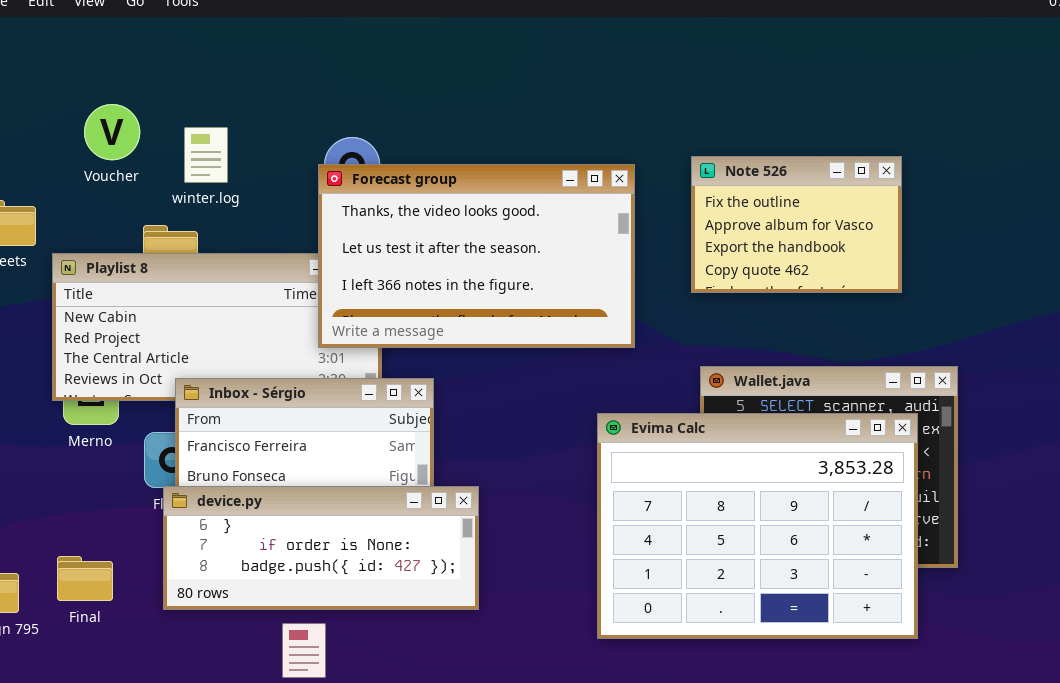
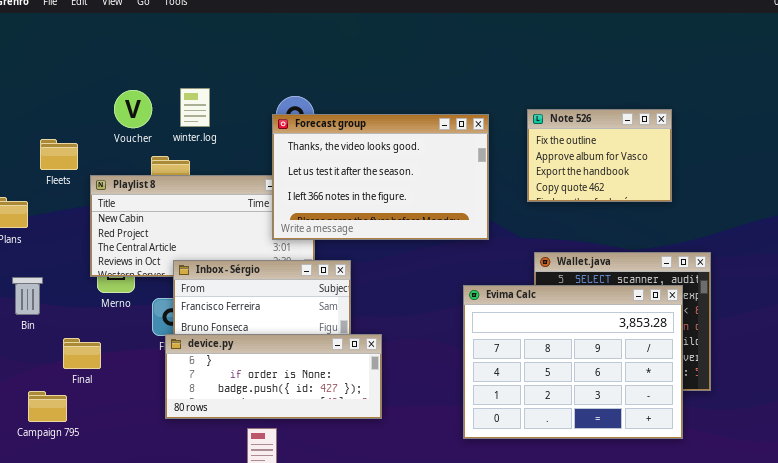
Voucher: [84,104,140,160] -> [114,90,152,128], moved
Final: [57,556,113,601] -> [63,338,101,369], moved

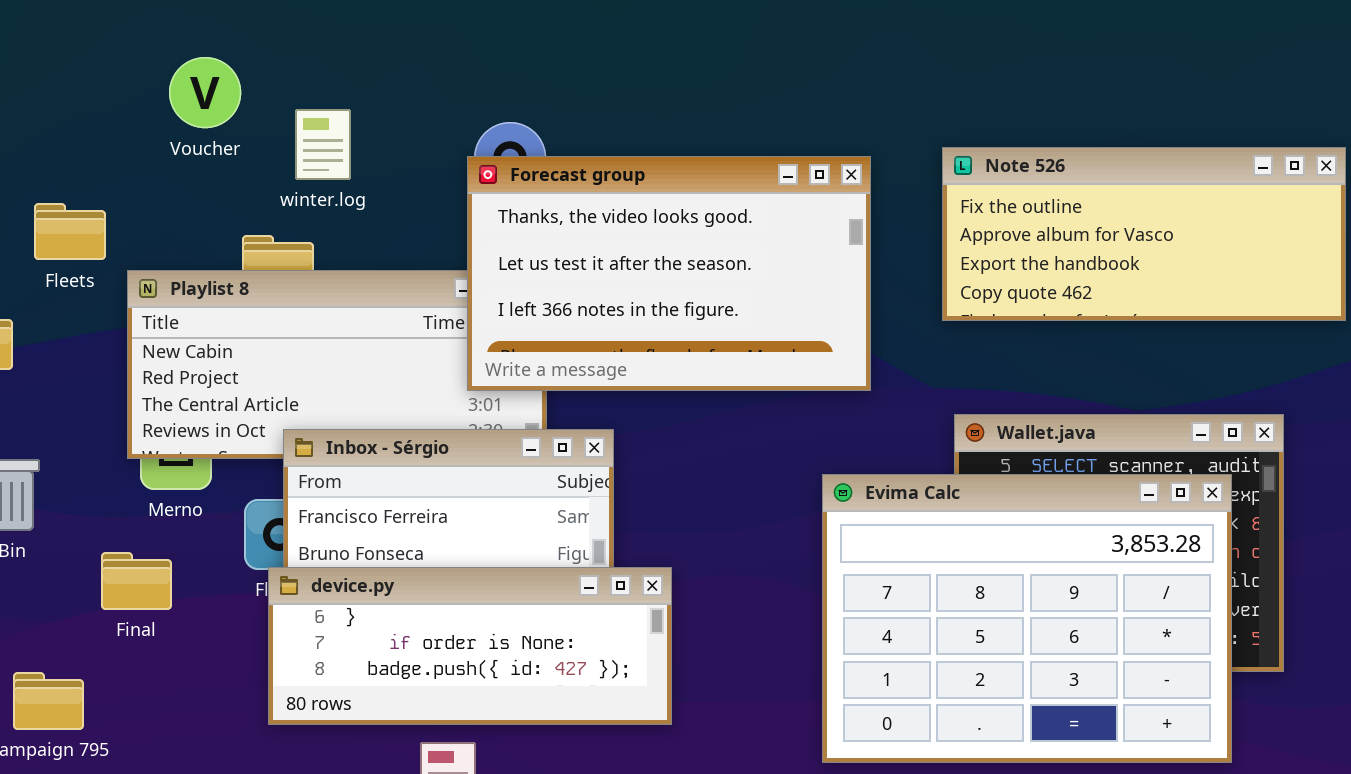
Voucher: [114,90,152,128] -> [169,57,241,128], moved
Note 526: [527,109,672,202] -> [942,147,1346,321], resized
Final: [63,338,101,369] -> [101,552,172,610], moved

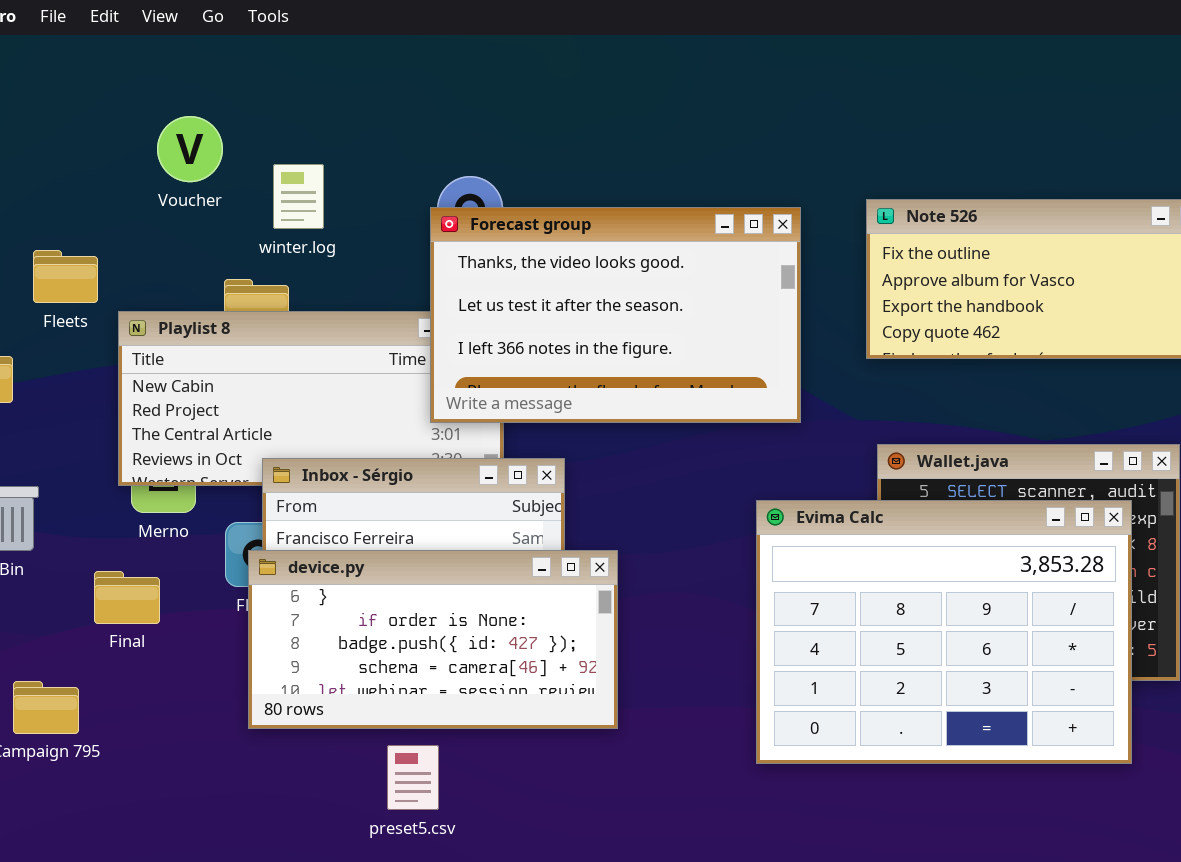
device.py: [268,567,672,725] -> [248,550,618,729], resized

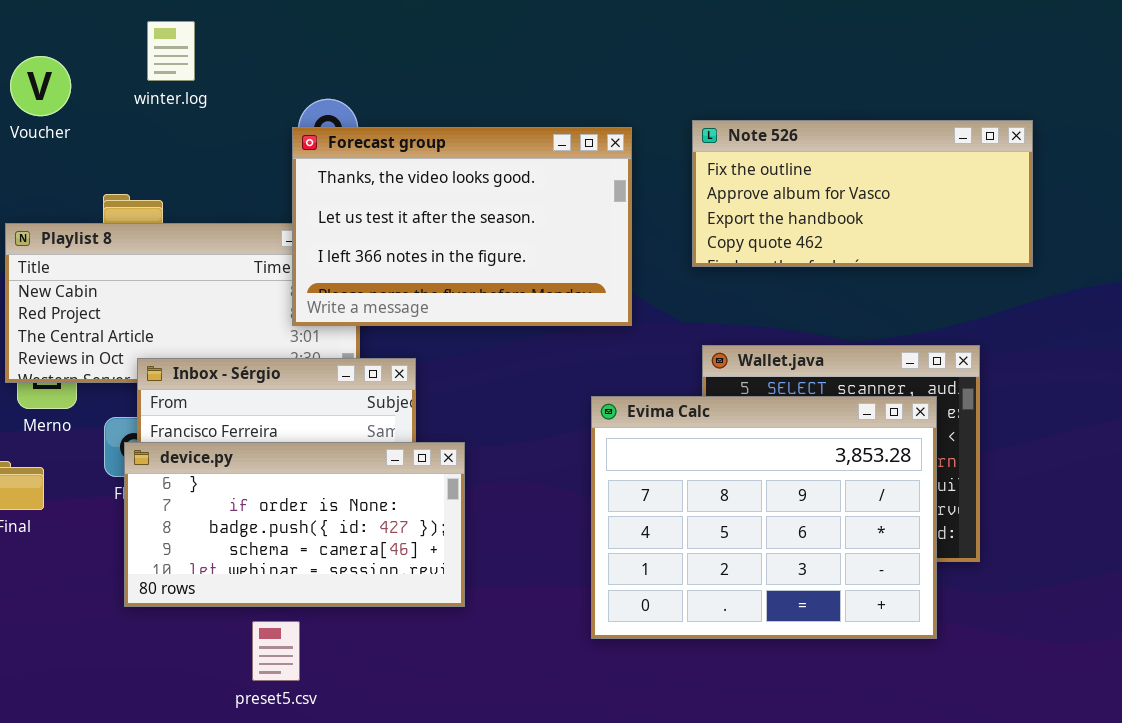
Voucher: [157,116,223,182] -> [10,56,71,116], moved
winter.log: [273,164,324,229] -> [147,21,195,81], moved

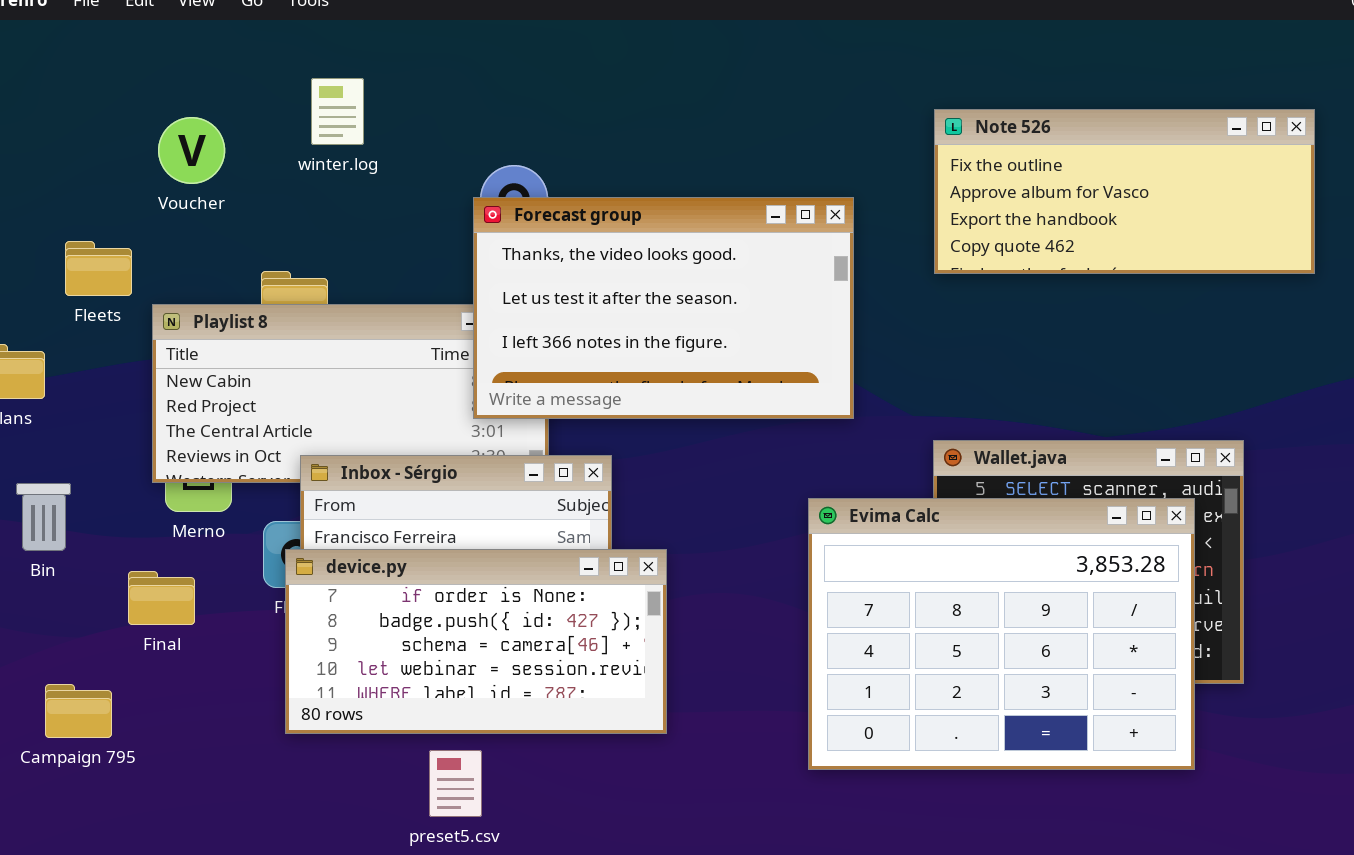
Note 526: [692,120,1033,267] -> [934,109,1315,274], moved
device.py: [124,442,465,607] -> [285,549,667,734], scrolled down 1 row

